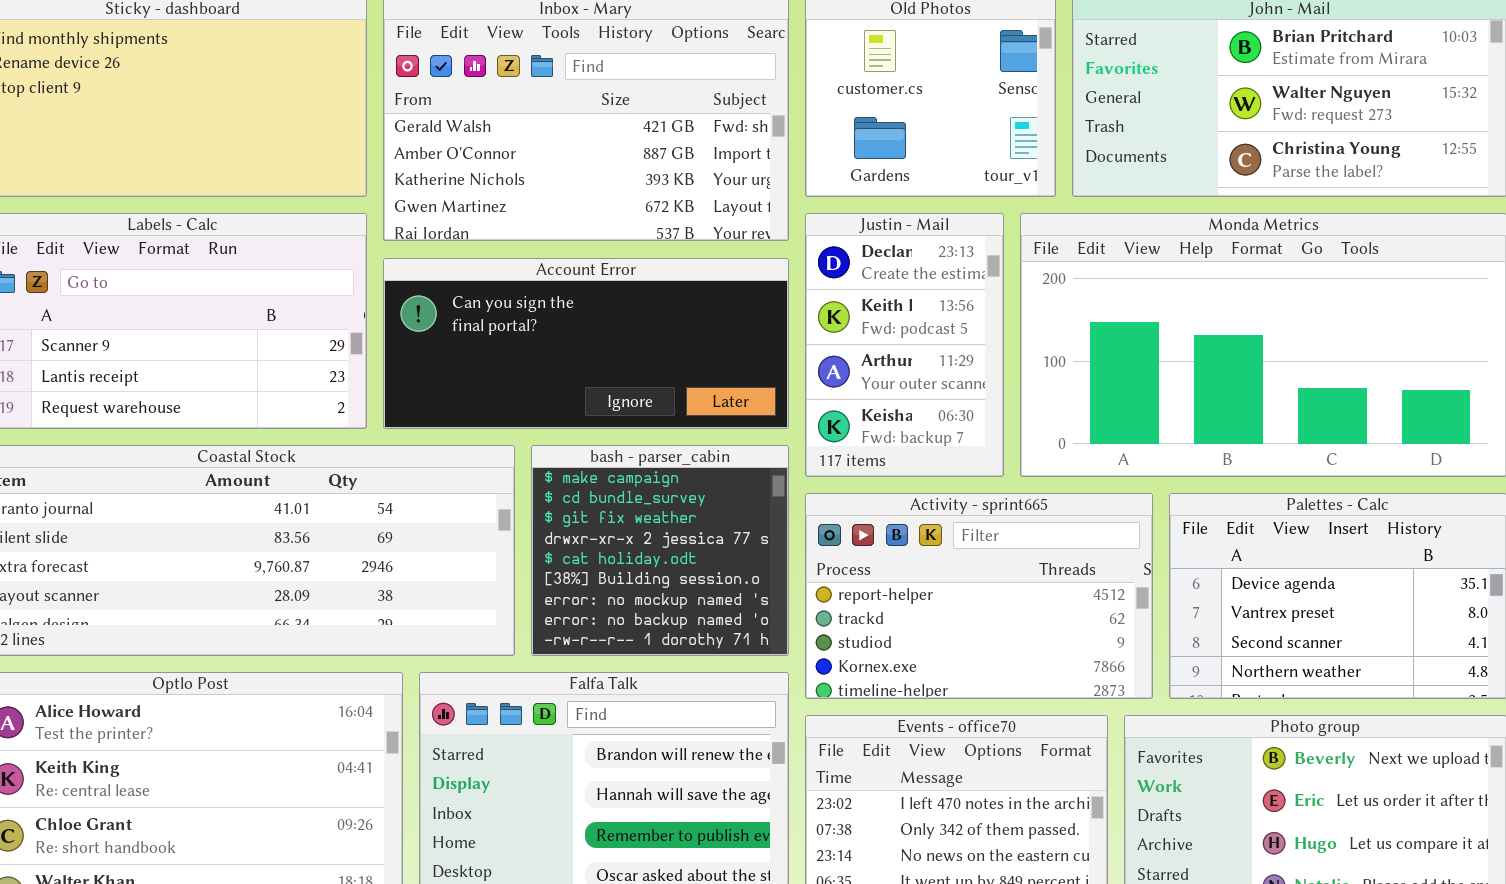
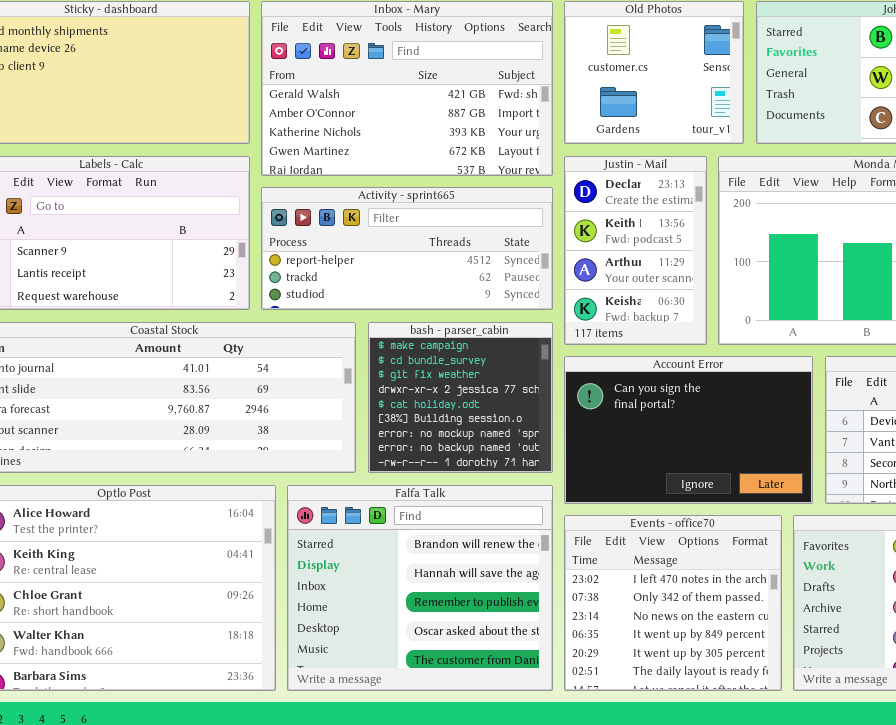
Account Error: [383,258,789,429] -> [564,356,813,504], moved, resized
Activity - sprint665: [805,493,1153,699] -> [261,187,553,310], moved, resized

